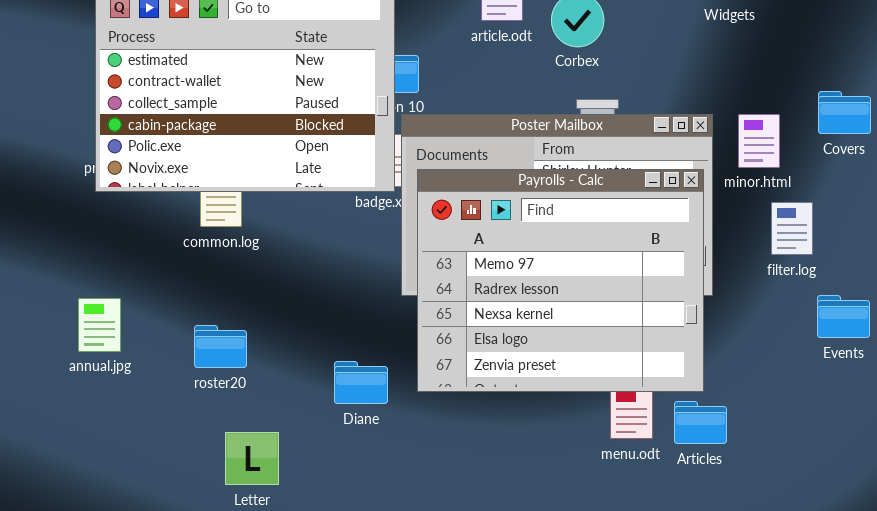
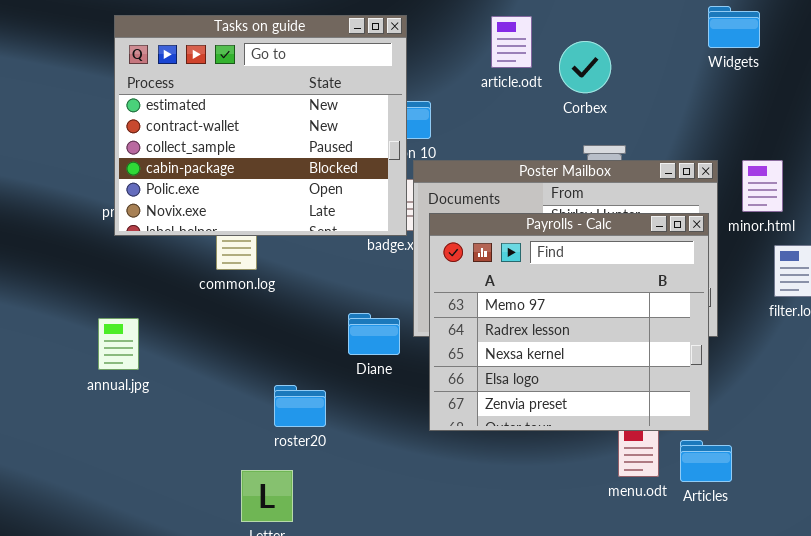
annual.jpg: [78,298,121,352] -> [98,318,139,370], moved
roster20: [194,325,247,368] -> [274,385,326,427], moved
Diane: [334,361,388,404] -> [348,313,400,355], moved

